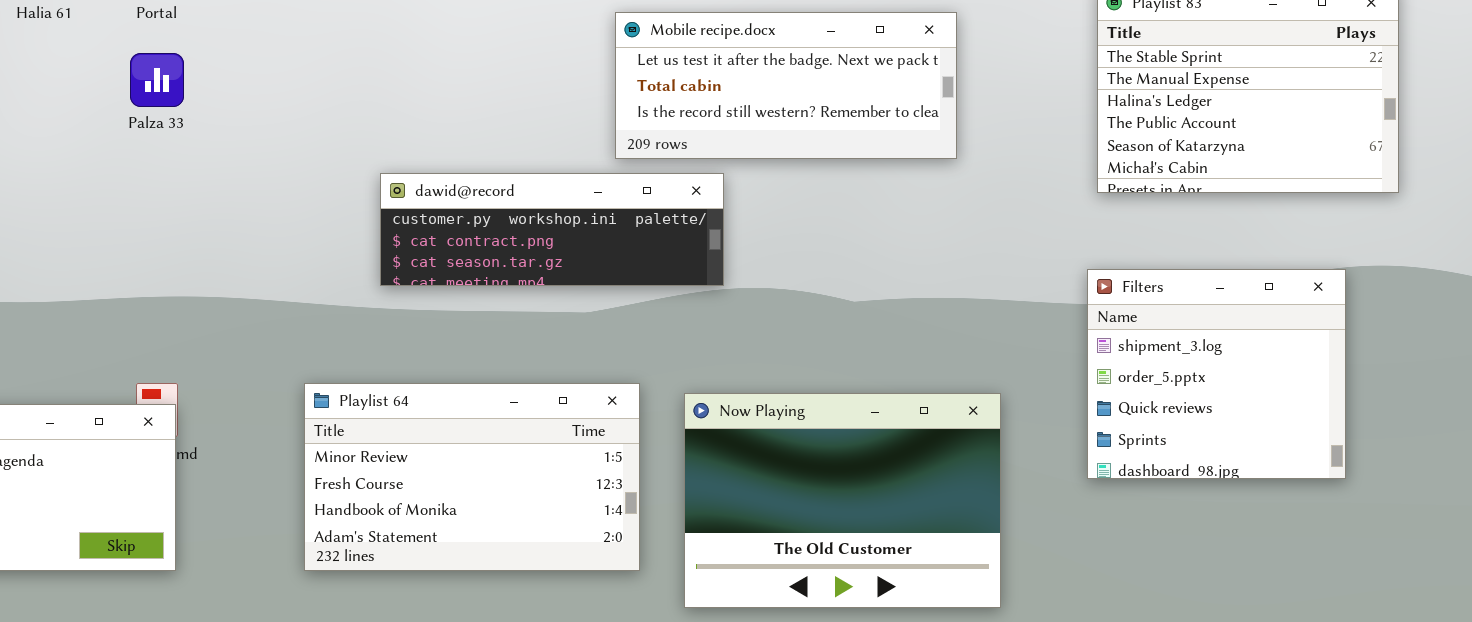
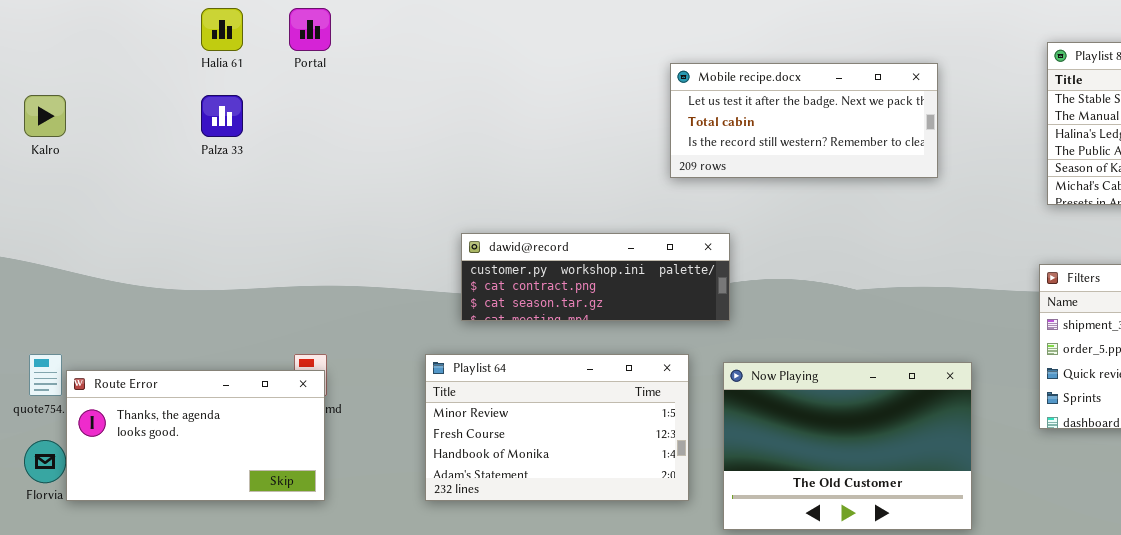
Palza 33: [130,53,184,107] -> [201,95,243,137], moved
dawid@record: [380,173,724,286] -> [461,233,730,321], moved

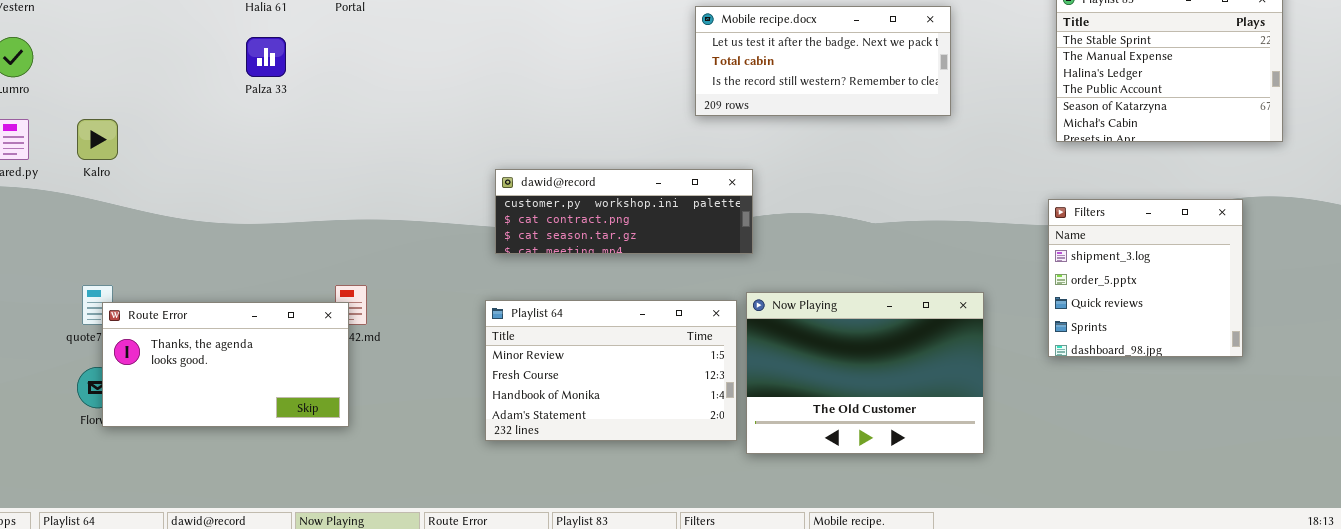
Kalro: [24,95,66,137] -> [77,119,118,160], moved
Playlist 64: [425,354,689,501] -> [485,300,737,441], moved
Route Error: [66,370,325,501] -> [102,302,349,427], moved

